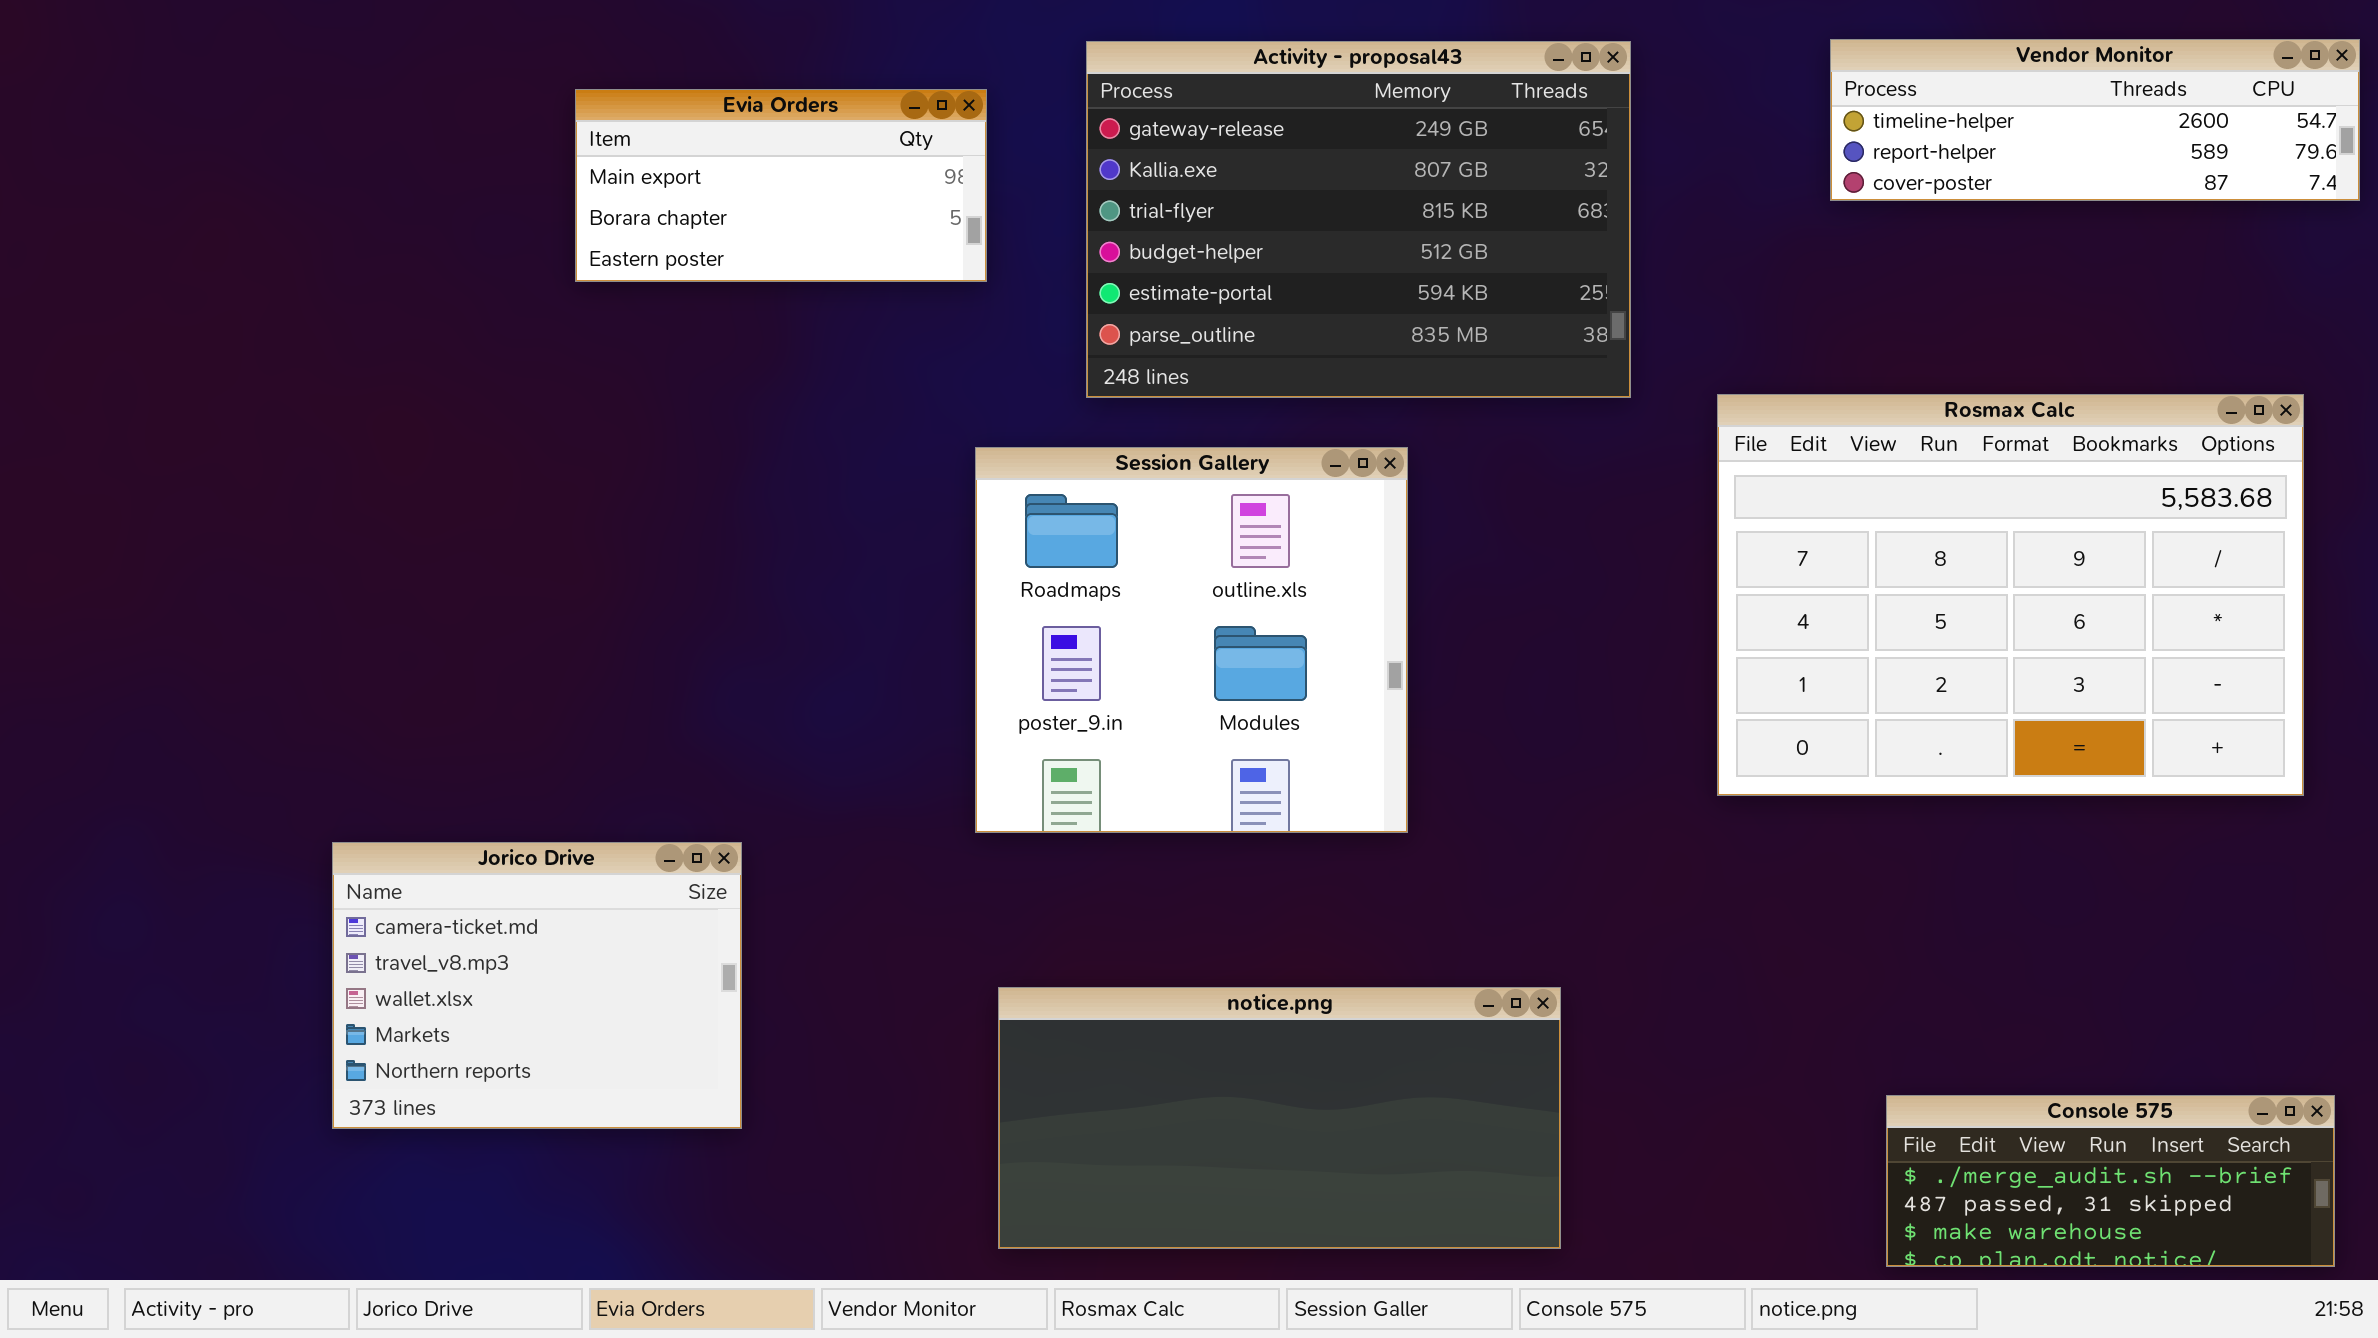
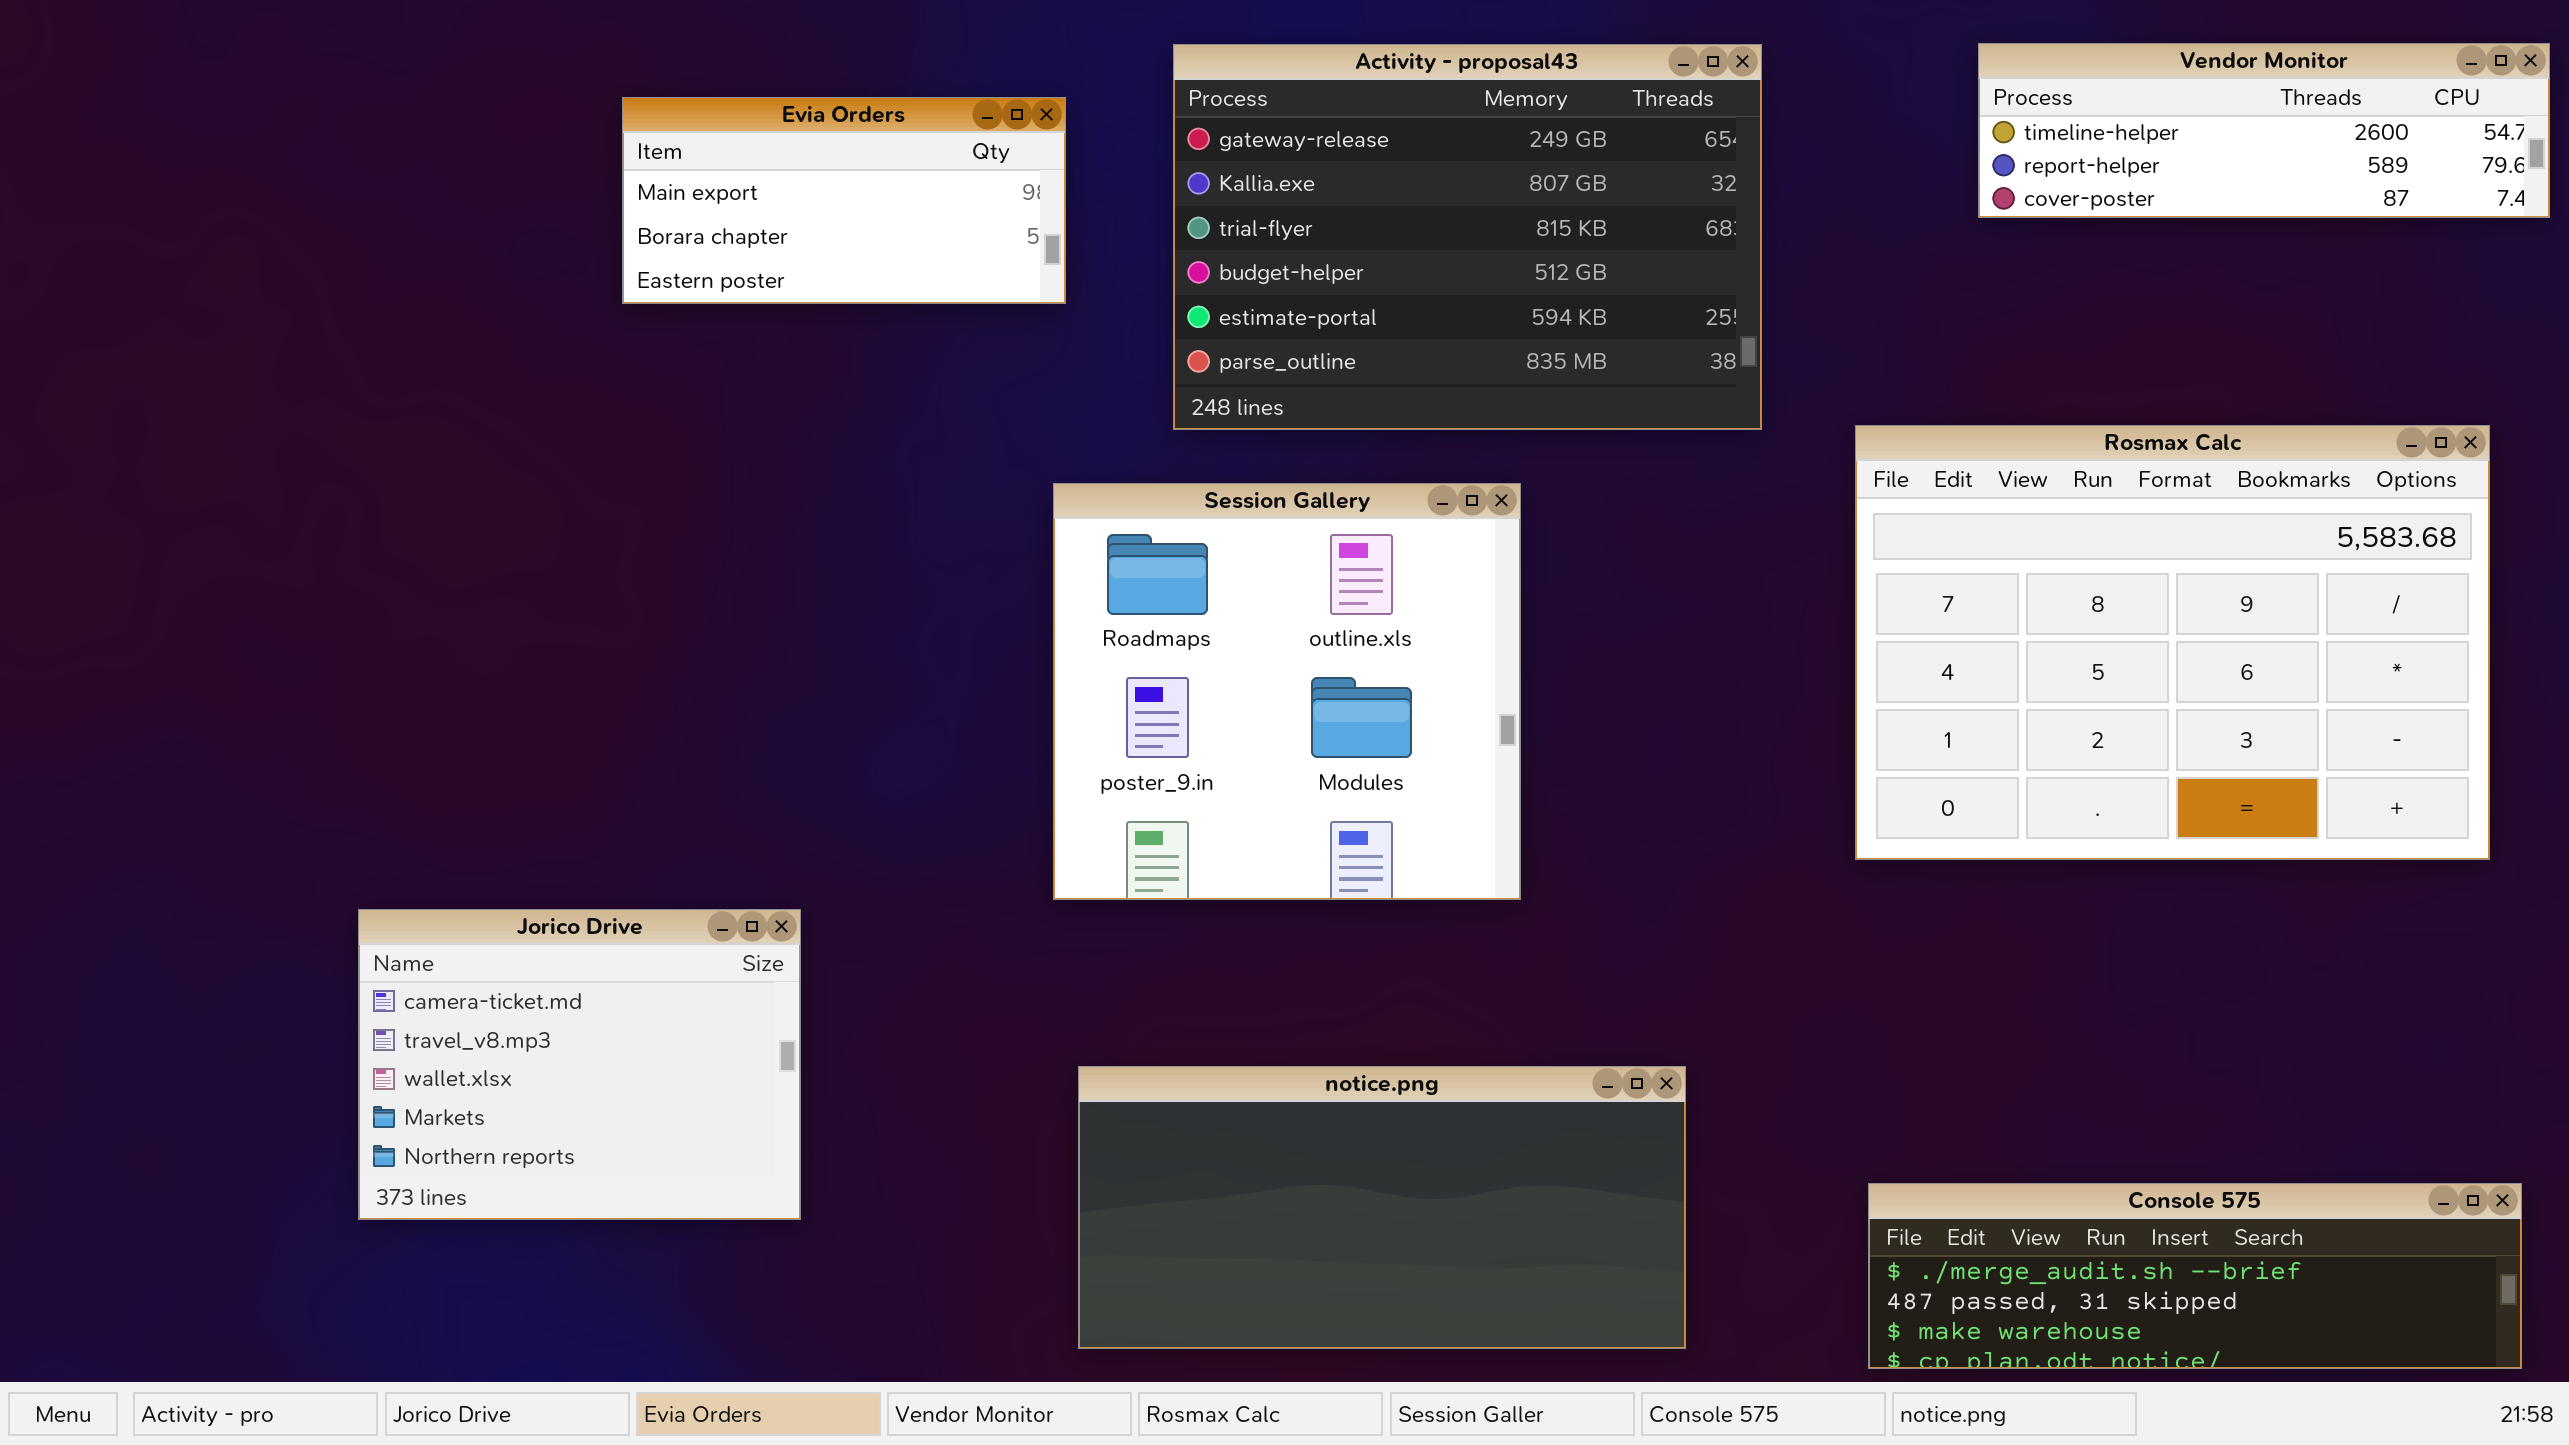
Console 575: [1886,1095,2335,1267] -> [1868,1183,2522,1369], resized

